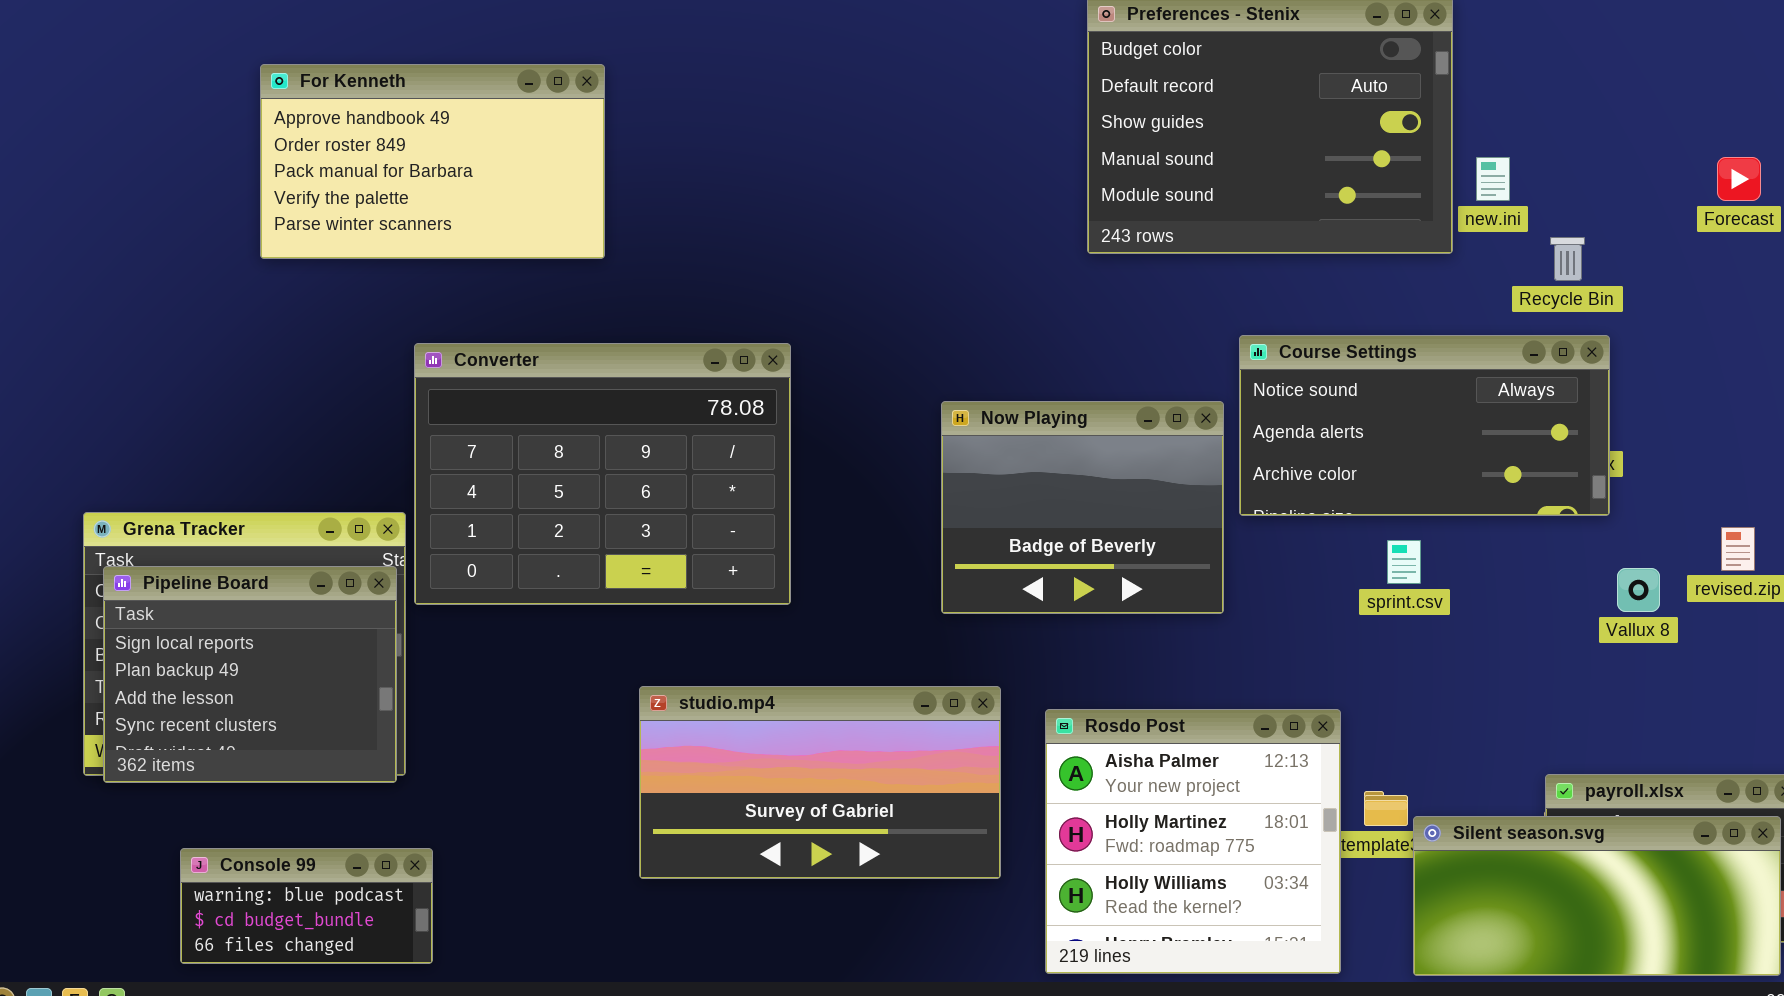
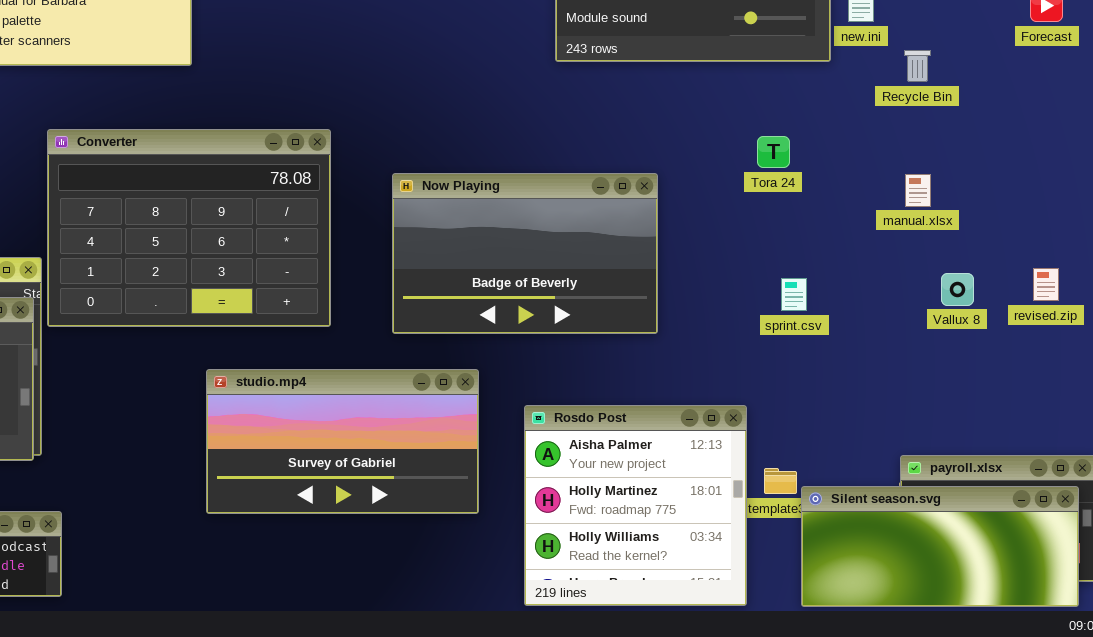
Course Settings: [1239,335,1610,516] -> none, closed
Now Playing: [941,401,1224,614] -> [392,173,658,334], resized
Vallux 8: [1617,568,1660,612] -> [941,273,974,306], moved
studio.mp4: [639,686,1001,879] -> [206,369,479,514], moved

